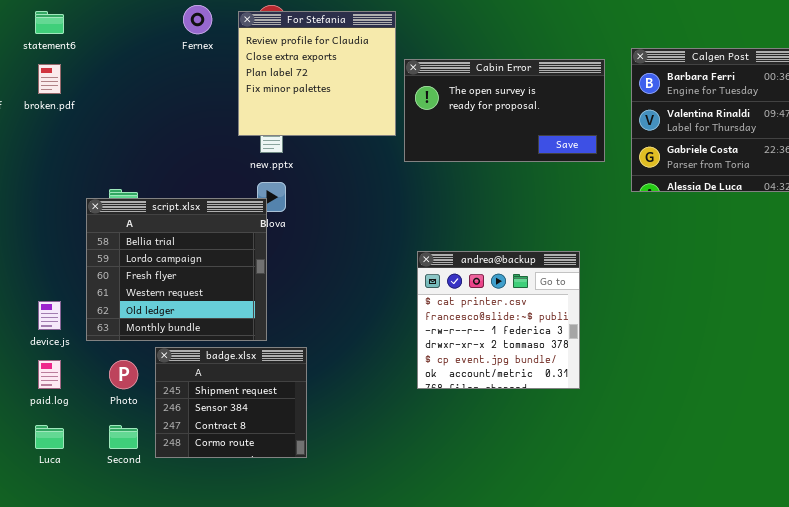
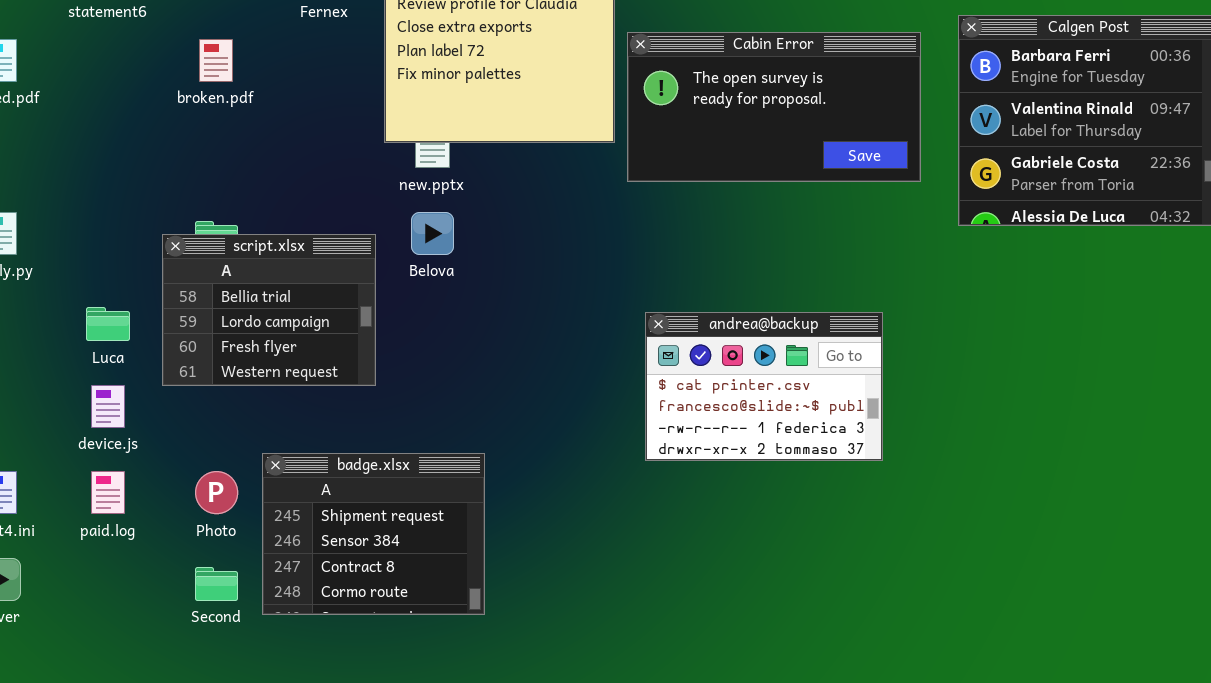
broken.pdf: [38,64,61,94] -> [199,39,233,82], moved
script.xlsx: [86,198,267,341] -> [162,234,376,386], resized
andrea@backup: [417,251,580,389] -> [645,312,883,461], resized
Luca: [35,425,64,449] -> [86,307,130,341], moved

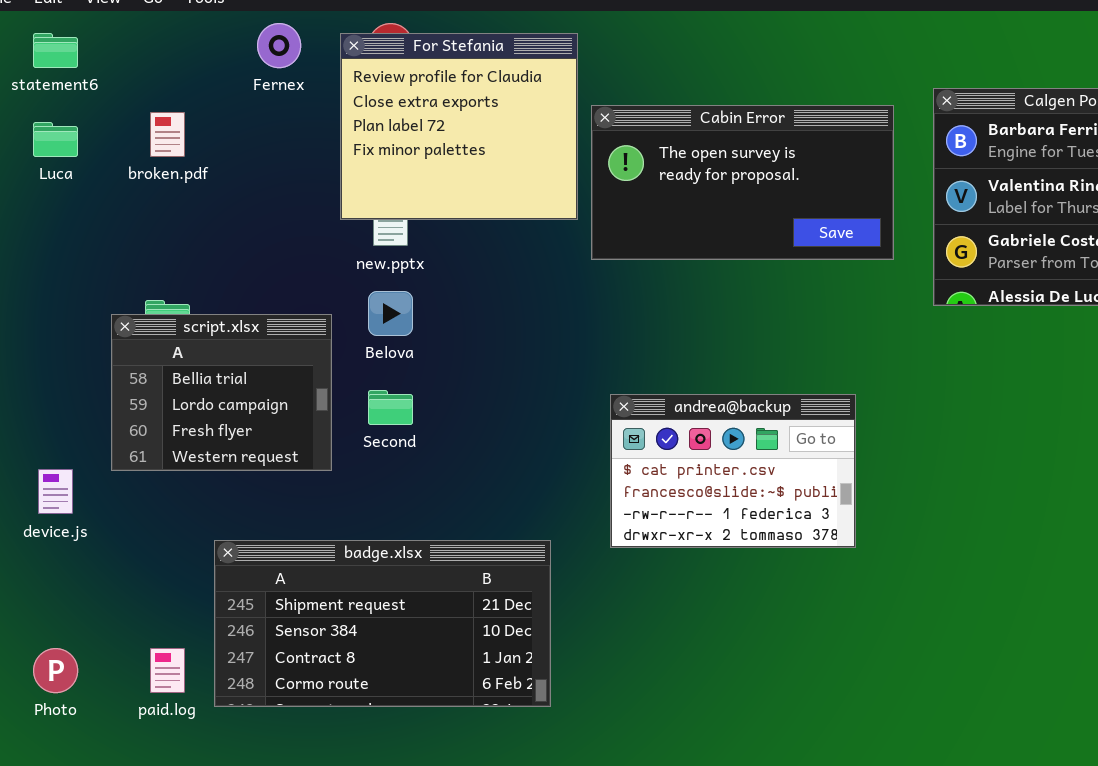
Luca: [86,307,130,341] -> [33,122,78,157], moved
badge.xlsx: [262,453,485,615] -> [214,540,551,707], resized
paid.log: [91,471,125,514] -> [150,648,185,693], moved
Photo: [195,471,238,514] -> [33,648,78,693], moved
Second: [195,567,238,601] -> [368,390,413,425], moved

